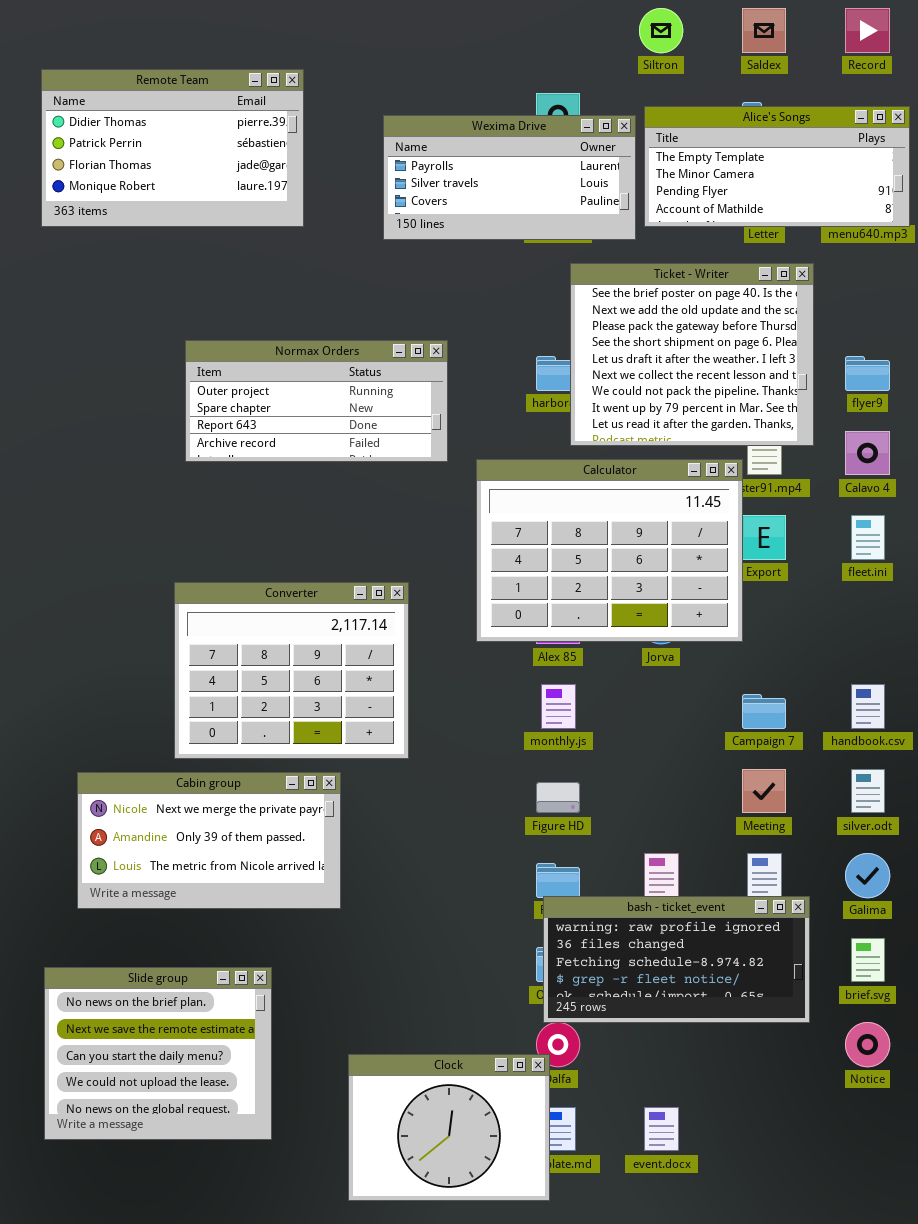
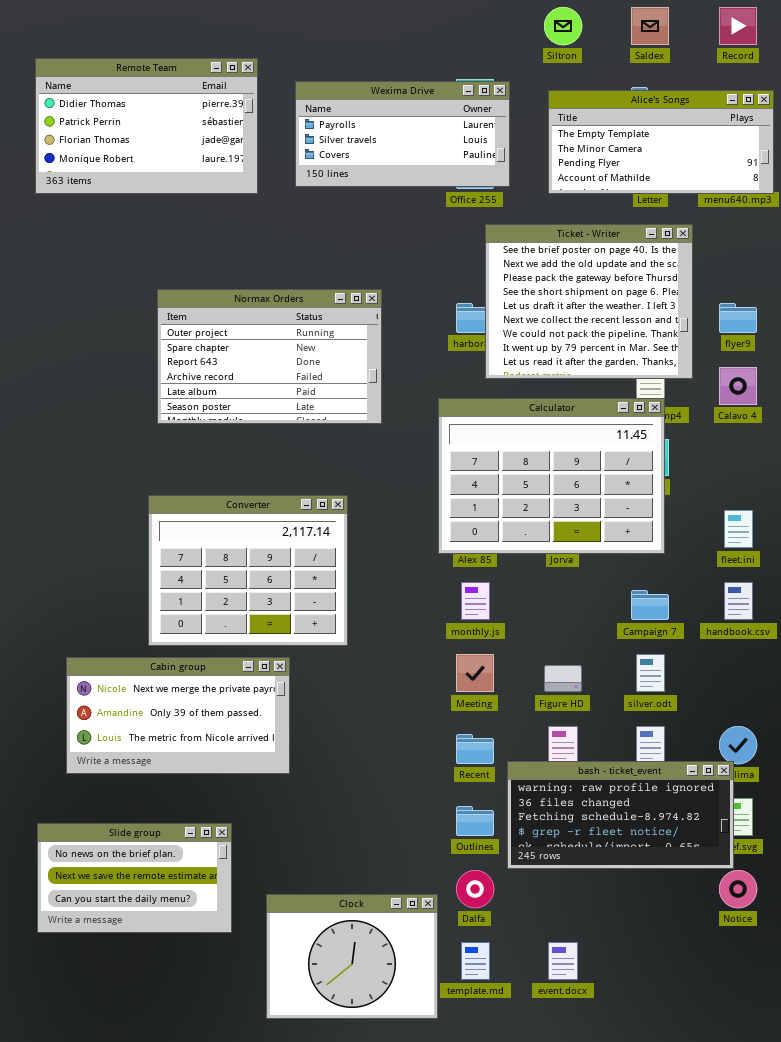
Wexima Drive: [383,115,636,240] -> [295,81,510,187], moved
Normax Orders: [185,340,448,462] -> [157,289,382,424], resized
Calculator: [476,459,743,642] -> [438,398,665,554], moved
fleet.ini: [851,515,885,560] -> [724,510,753,548], moved
Meeting: [742,769,786,813] -> [456,654,494,692], moved
silver.odt: [851,769,885,813] -> [636,654,665,692], moved
Figure HD: [536,782,580,813] -> [544,665,582,692], moved
bash - ticket_event: [543,896,810,1023] -> [507,761,734,869], moved
Slide group: [44,967,272,1140] -> [37,823,232,933], resized
Clock: [348,1054,550,1201] -> [266,894,438,1019], moved

